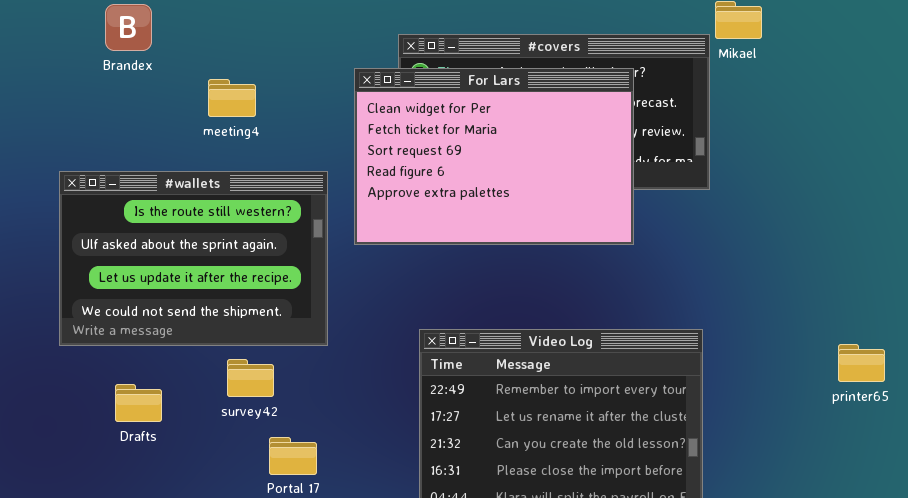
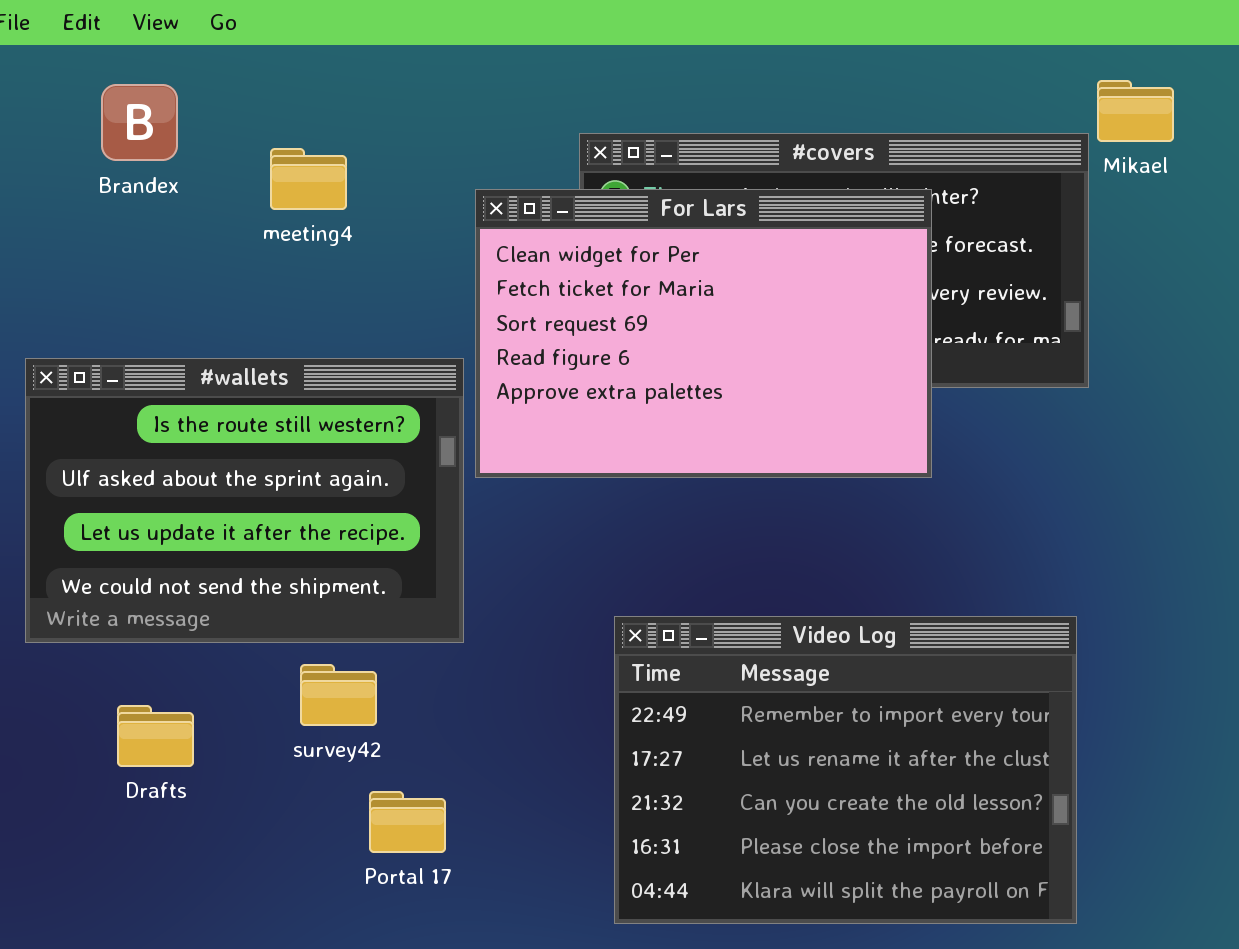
For Lars: [354,68,634,245] -> [475,189,932,478], moved
meeting4: [208,79,256,117] -> [270,148,347,210], moved

